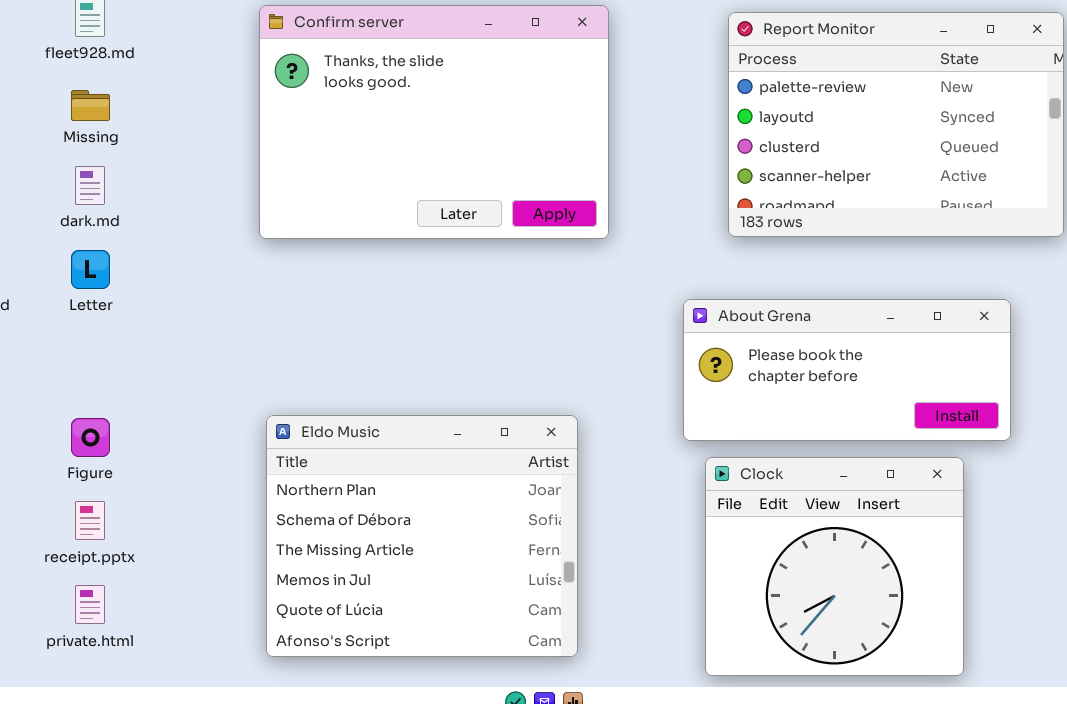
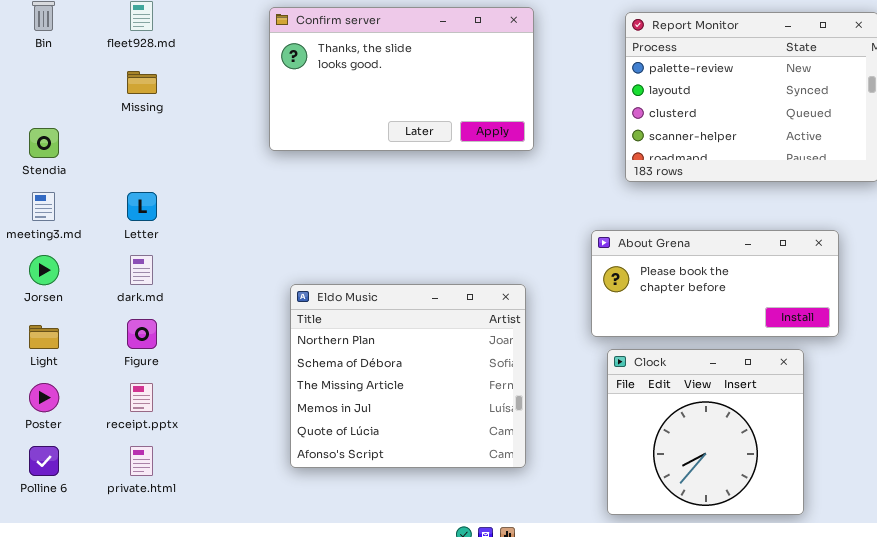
Confirm server: [259,5,609,239] -> [269,7,534,151], resized
dark.md: [75,166,105,205] -> [130,255,153,285], moved
Eldo Music: [266,415,578,657] -> [290,284,526,468], moved

